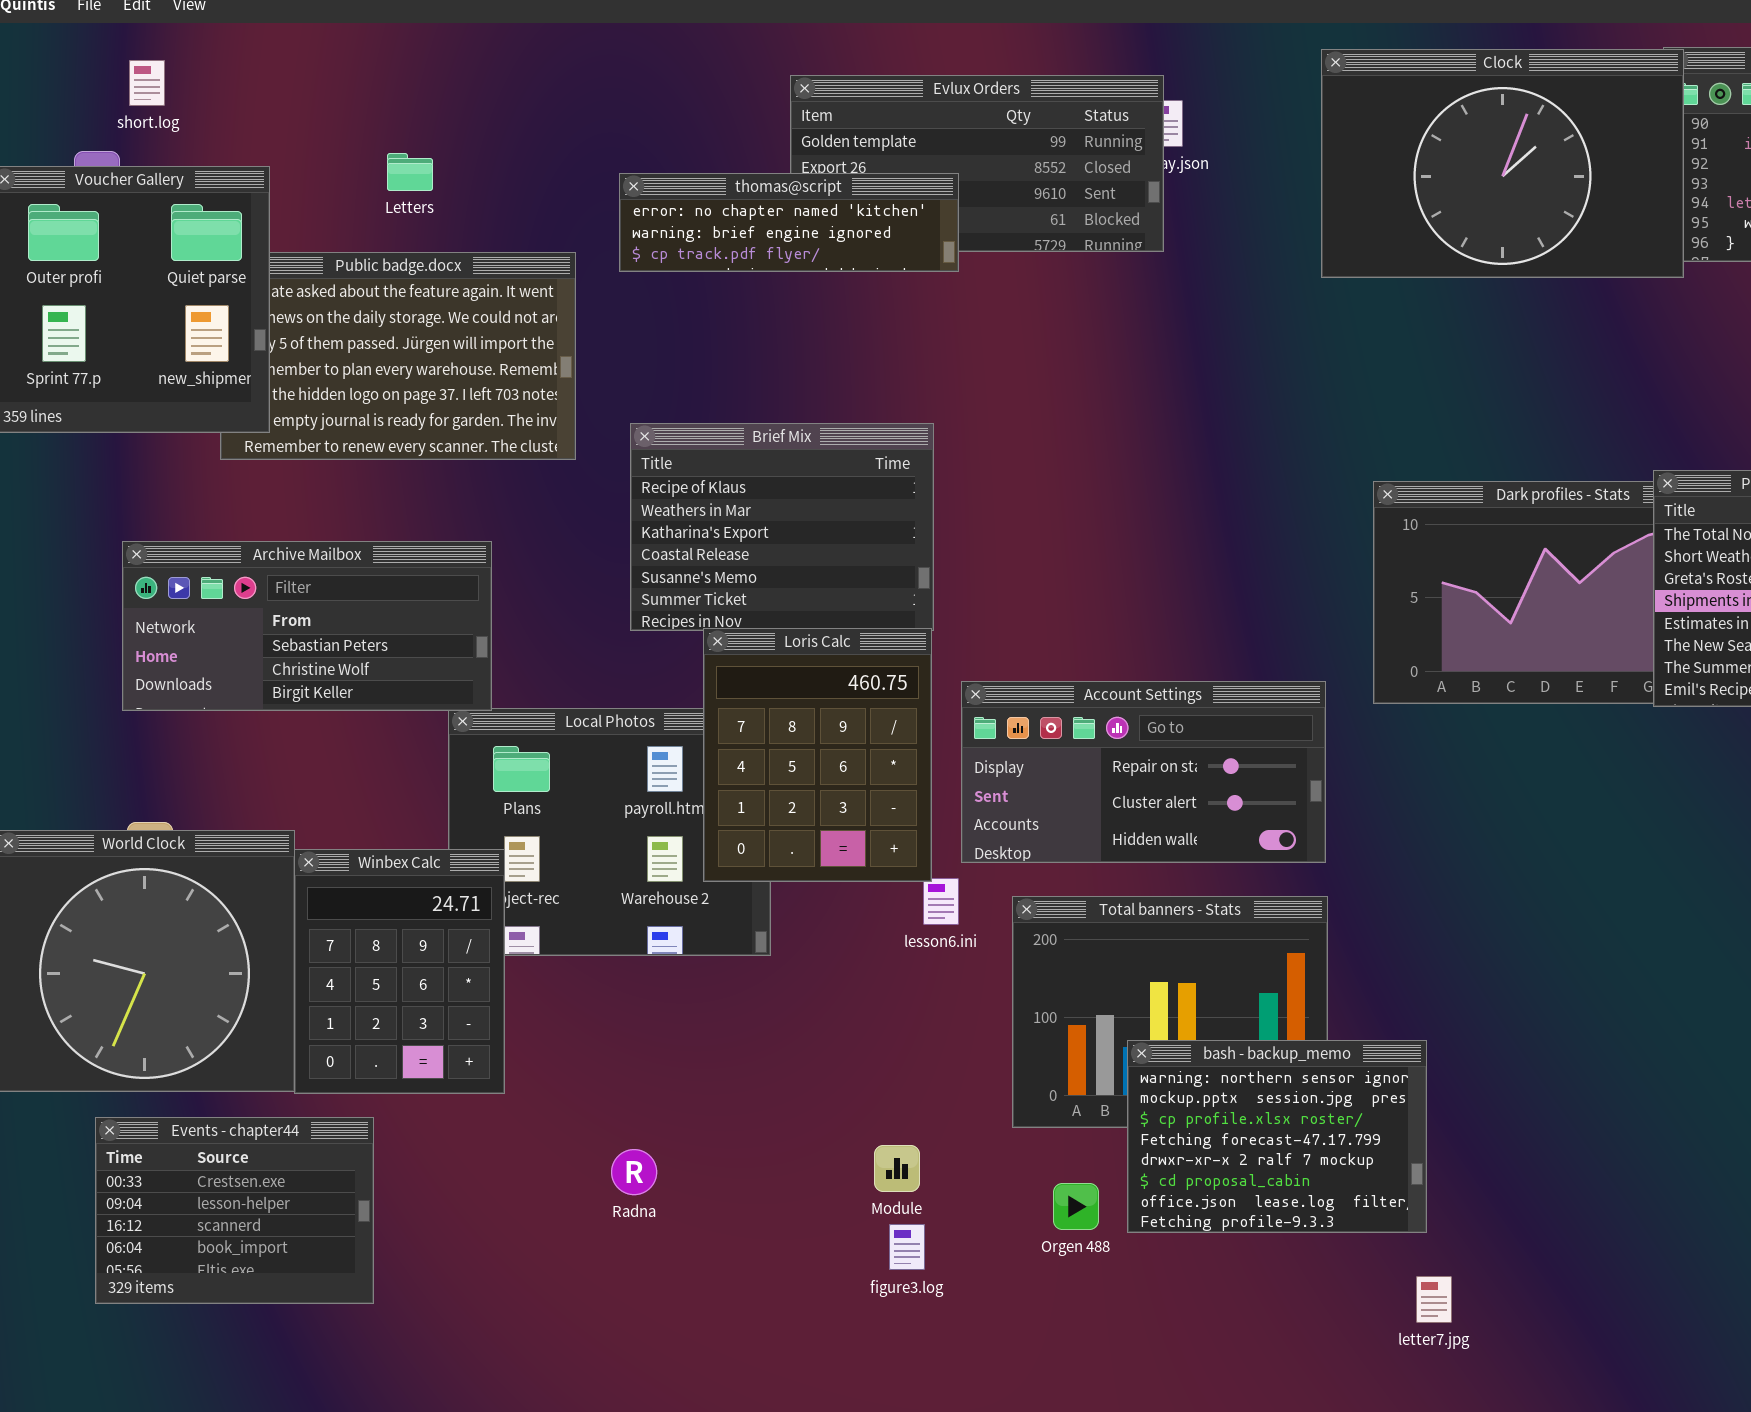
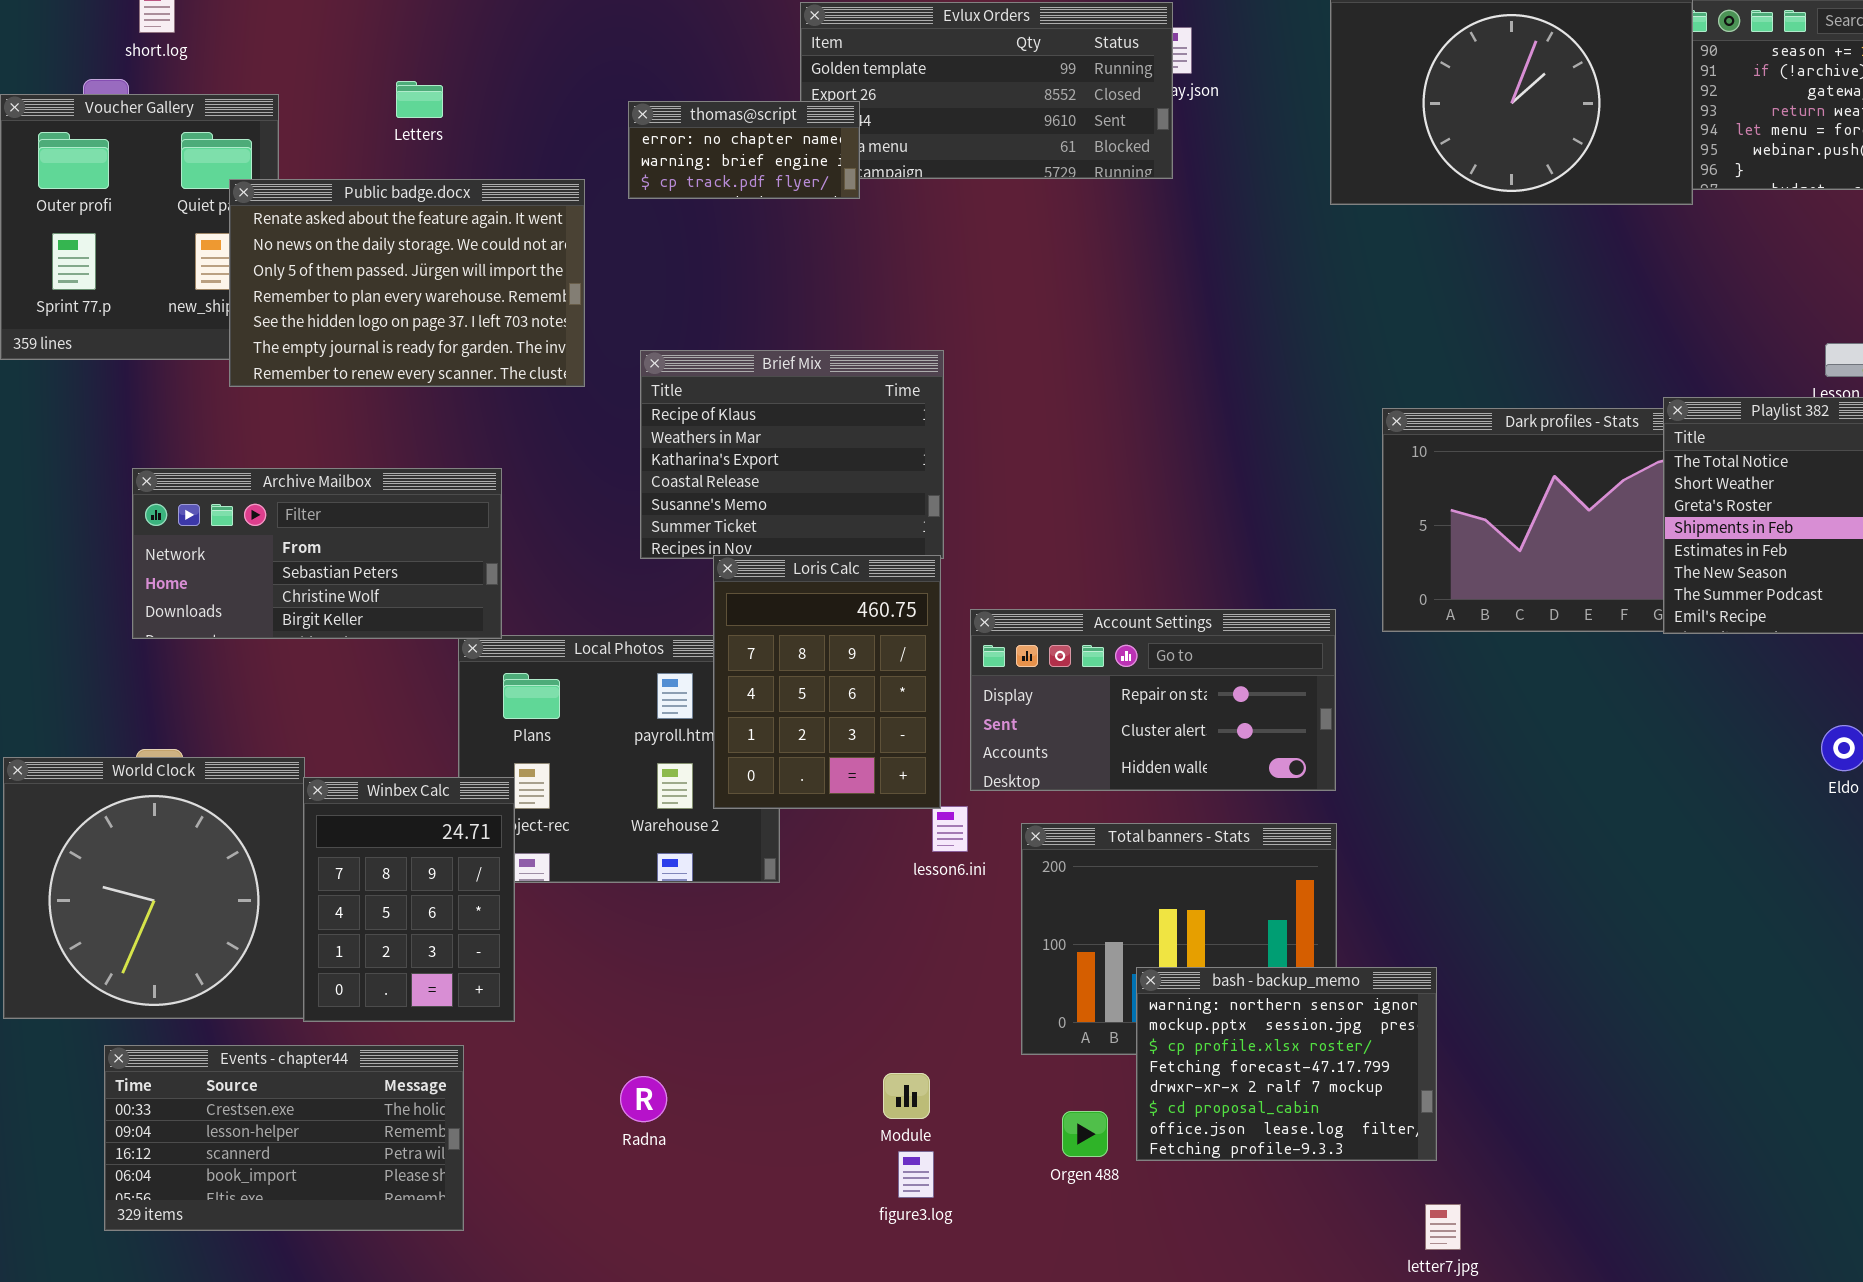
thomas@script: [619,173,959,272] -> [628,101,860,199], resized
Public badge.docx: [220,252,576,460] -> [229,179,585,387], raised
Events - chapter44: [95,1117,374,1304] -> [104,1045,464,1231], resized

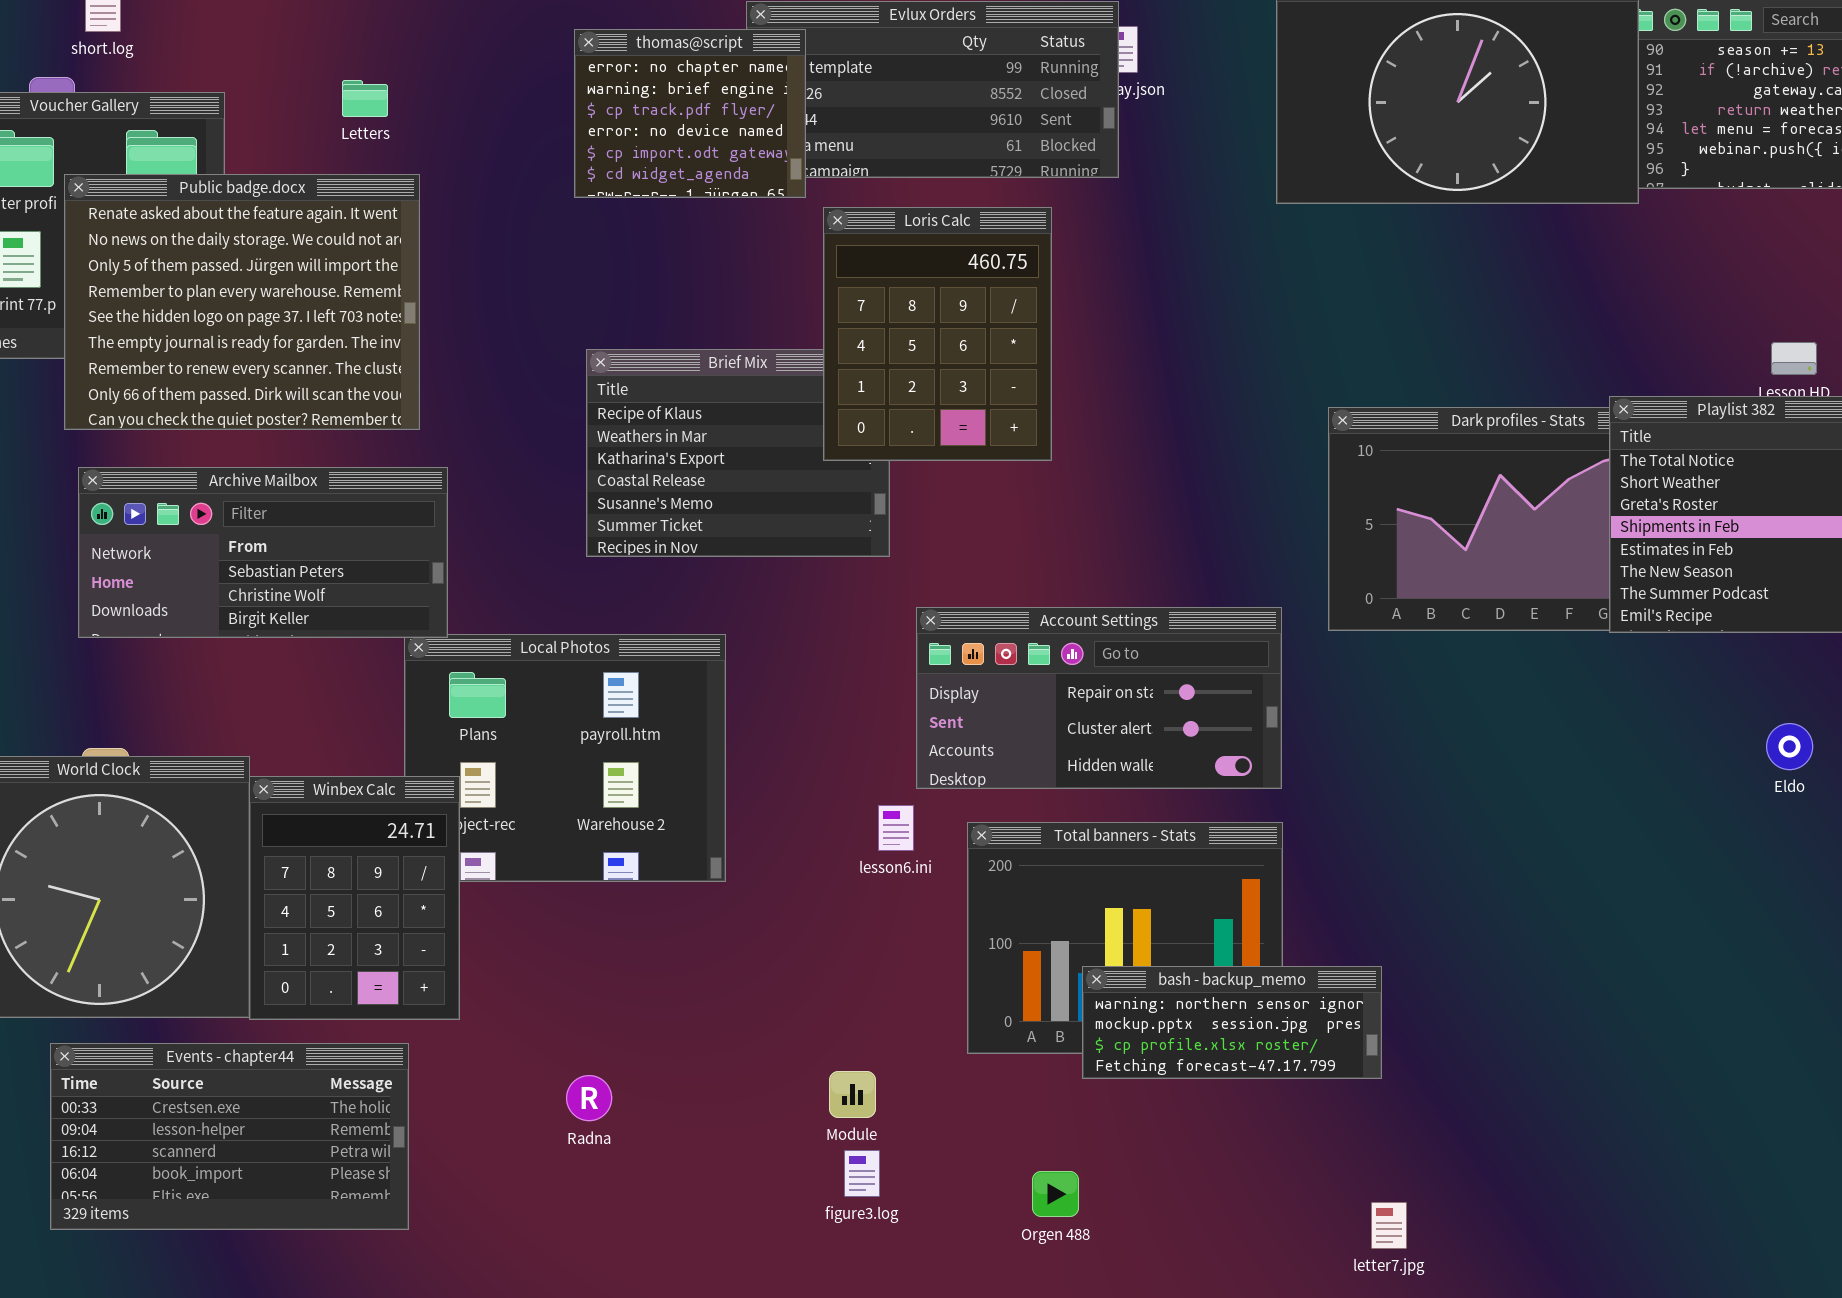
thomas@script: [628,101,860,199] -> [574,29,806,198], resized
Public badge.docx: [229,179,585,387] -> [64,174,420,430], moved, resized
Loris Calc: [713,555,941,809] -> [823,207,1052,461], moved
bash - backup_memo: [1136,967,1437,1161] -> [1082,966,1382,1079], resized
Orgen 488: [1062,1111,1108,1157] -> [1032,1171,1079,1217], moved

